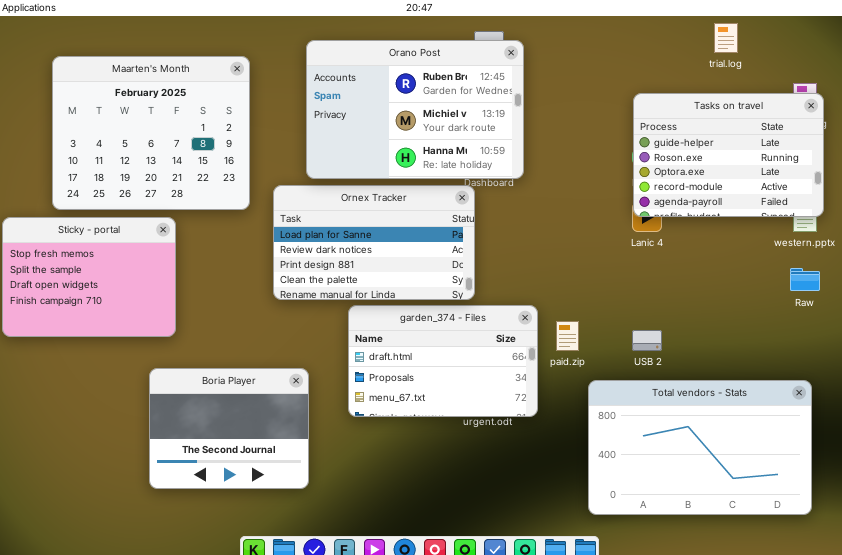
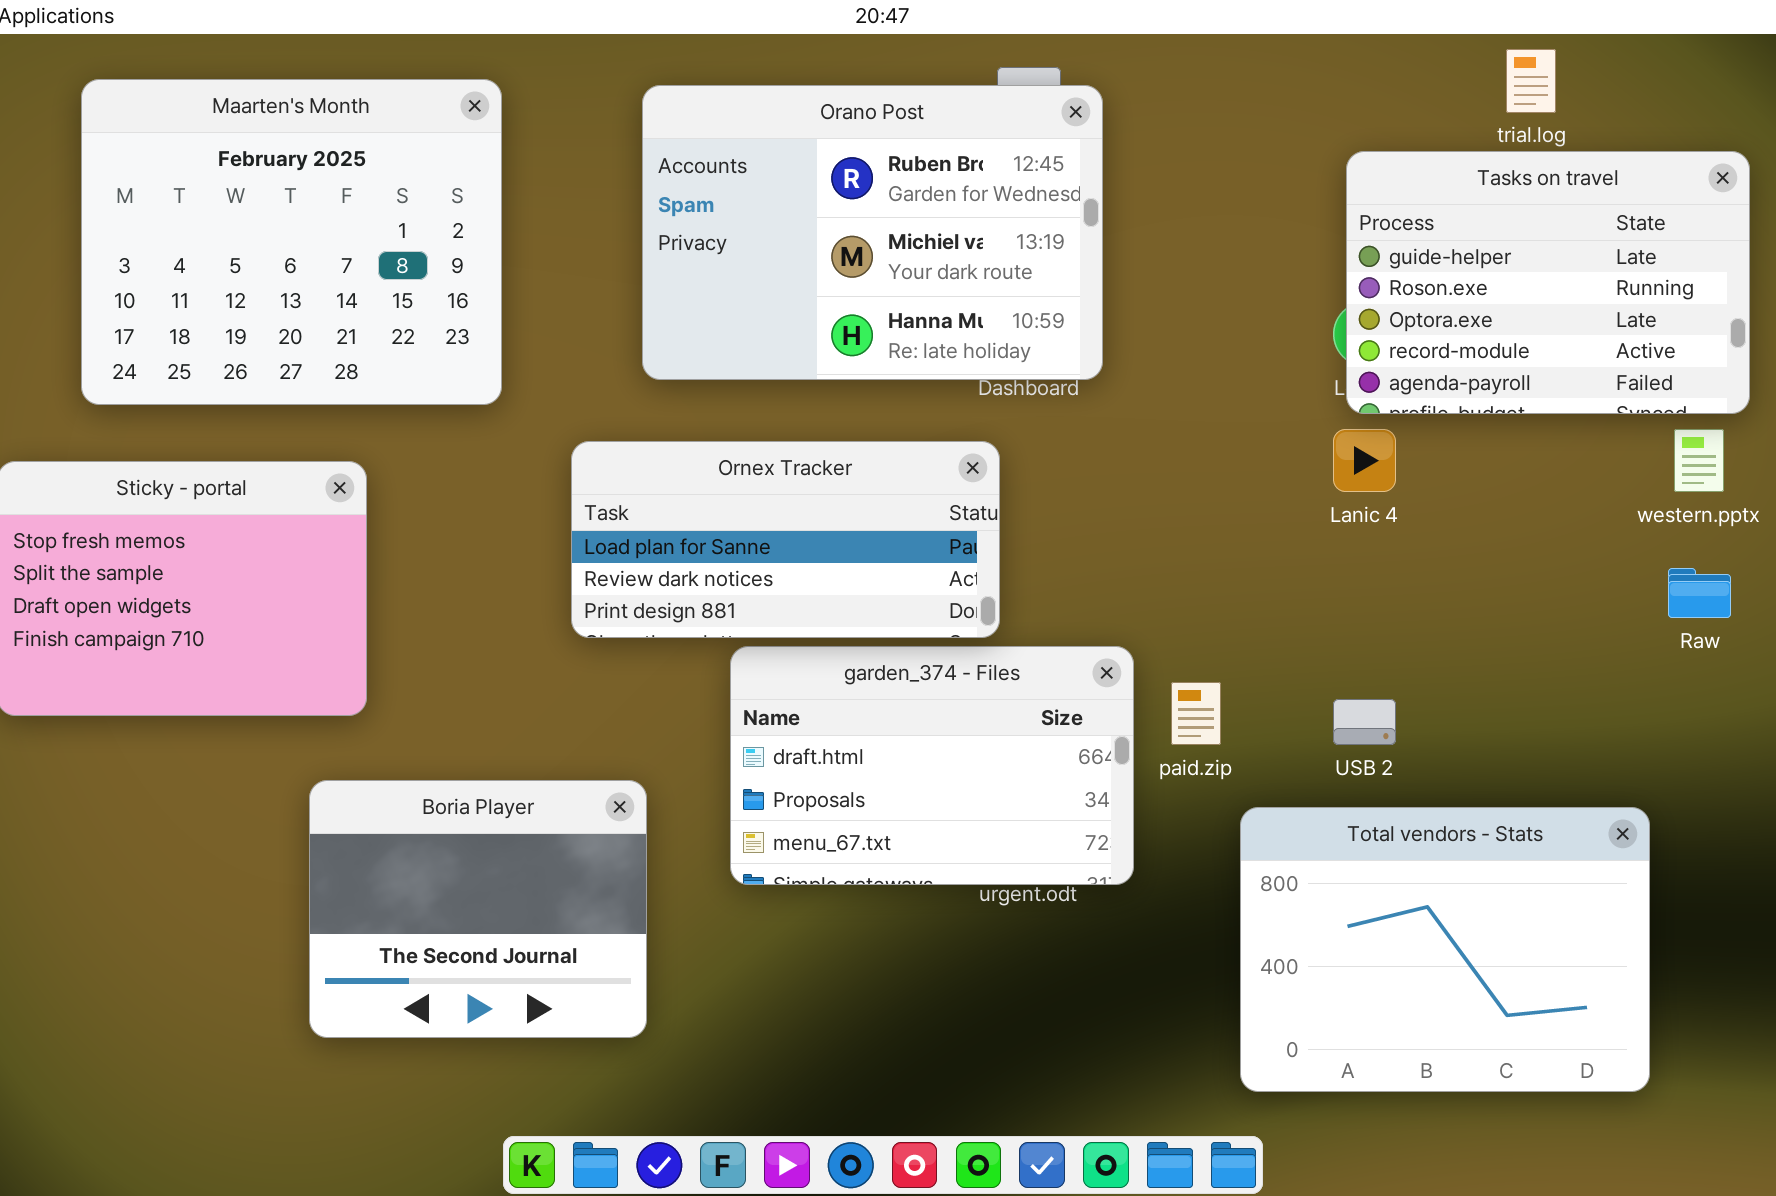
Maarten's Month: [52,56,250,210] -> [81,79,502,405], moved
Tasks on travel: [633,93,824,217] -> [1346,151,1750,414], moved
Ornex Tracker: [273,185,475,300] -> [571,441,1000,638], resized
Total vendors - Stats: [588,380,812,515] -> [1240,807,1650,1092], resized

